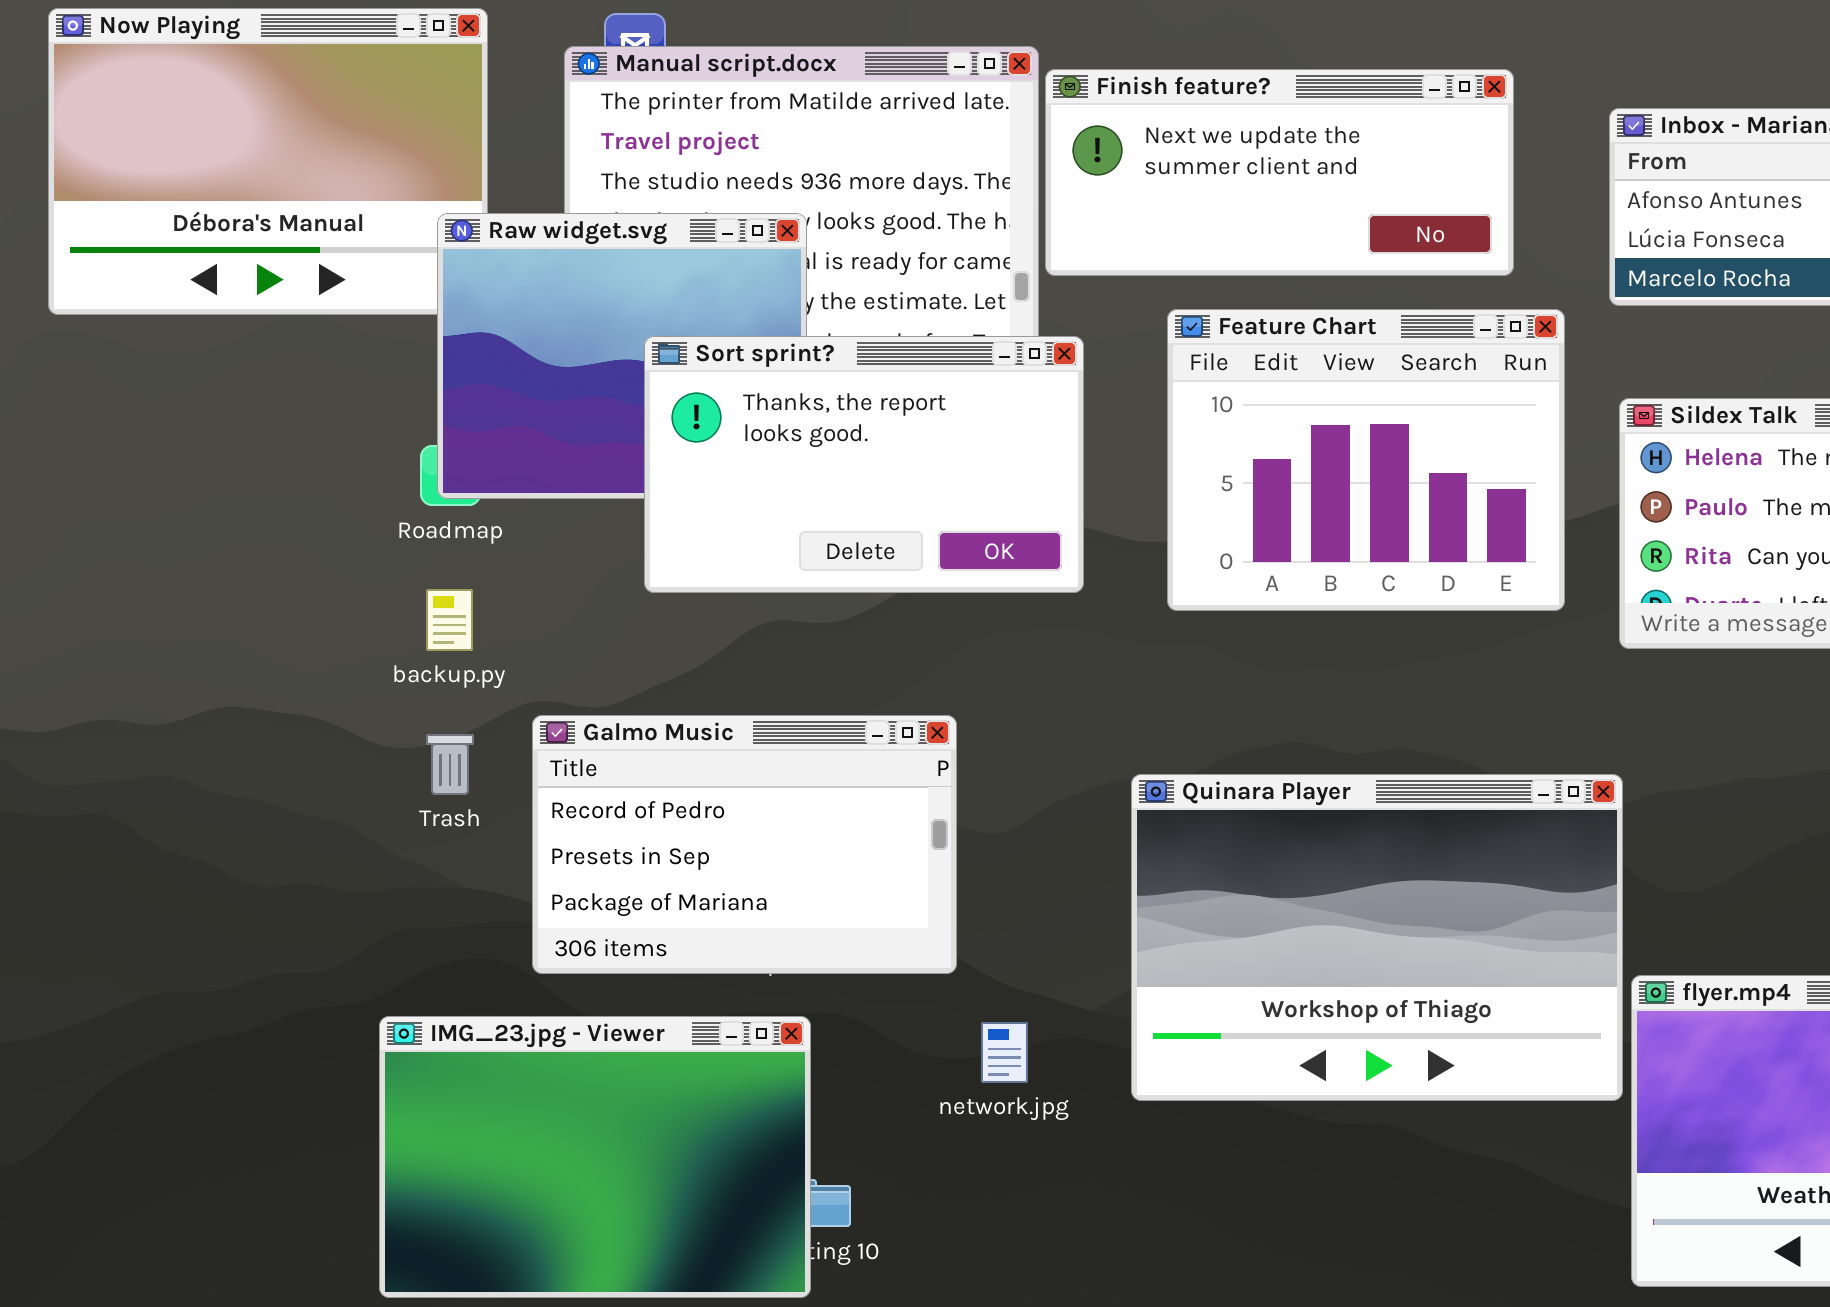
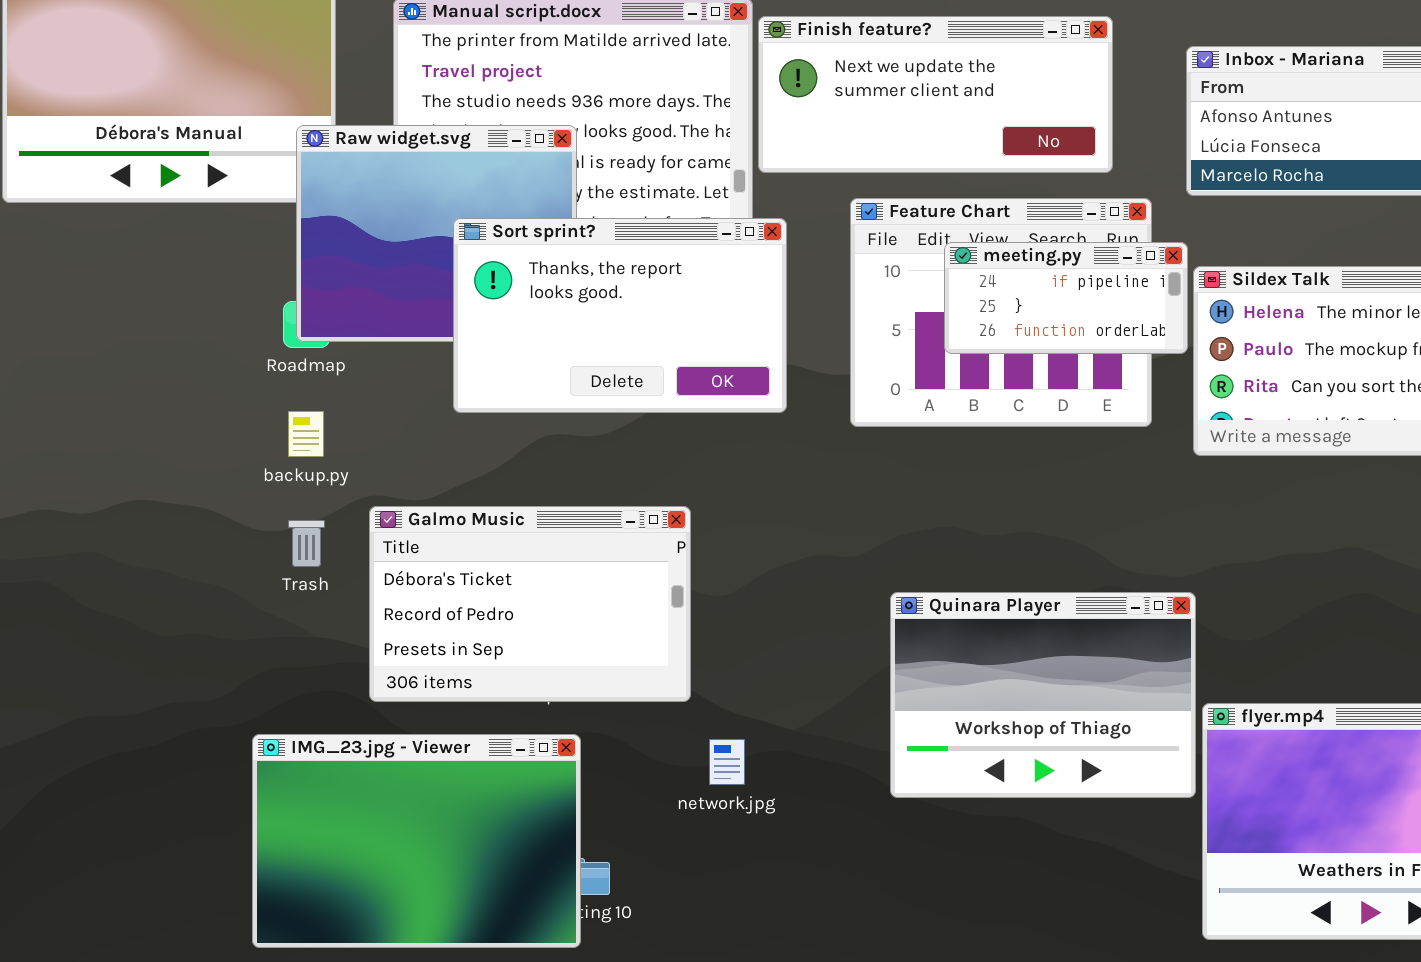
meeting.py: none -> [944,242,1188,354], opened
Galmo Music: [532,715,957,974] -> [369,506,691,702], scrolled up 1 row
Quinara Player: [1131,774,1623,1101] -> [890,592,1196,798], resized

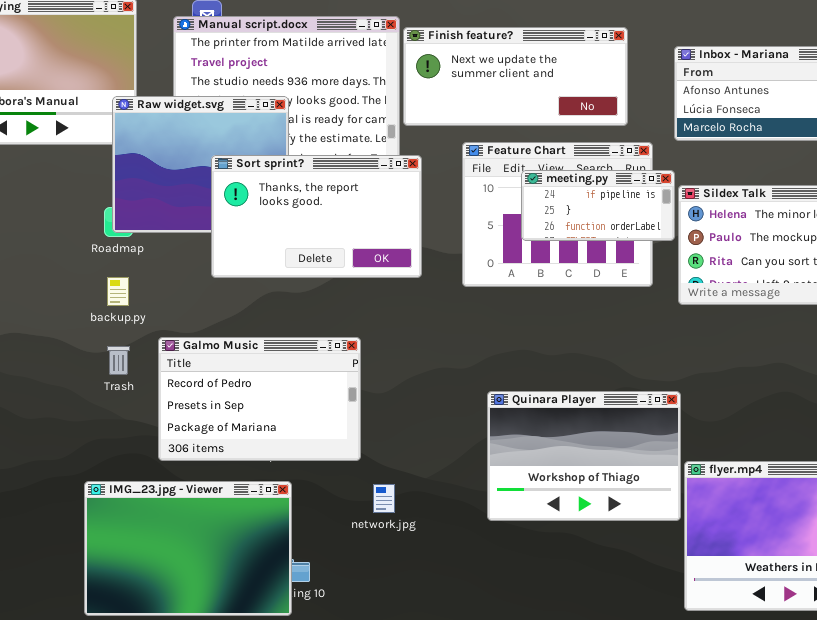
Galmo Music: [369,506,691,702] -> [158,337,361,461], scrolled down 1 row

